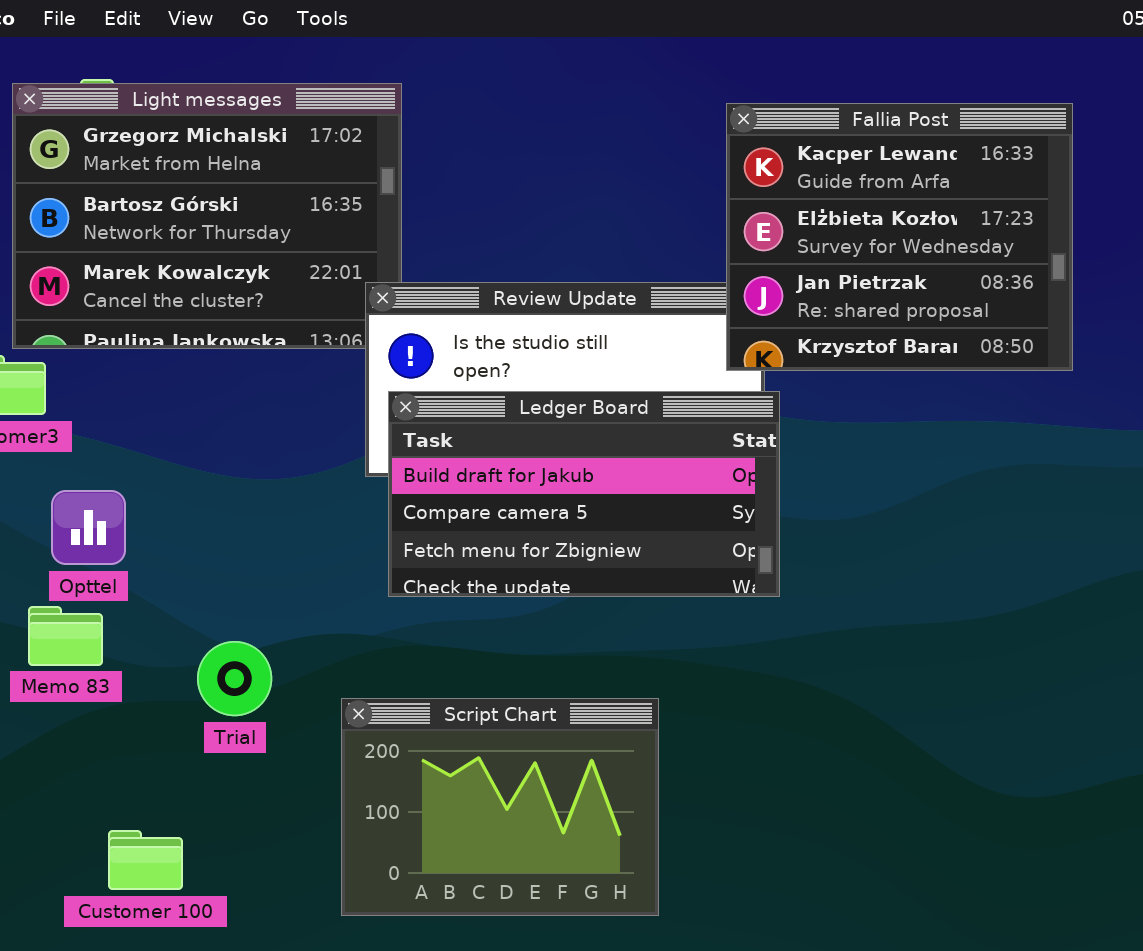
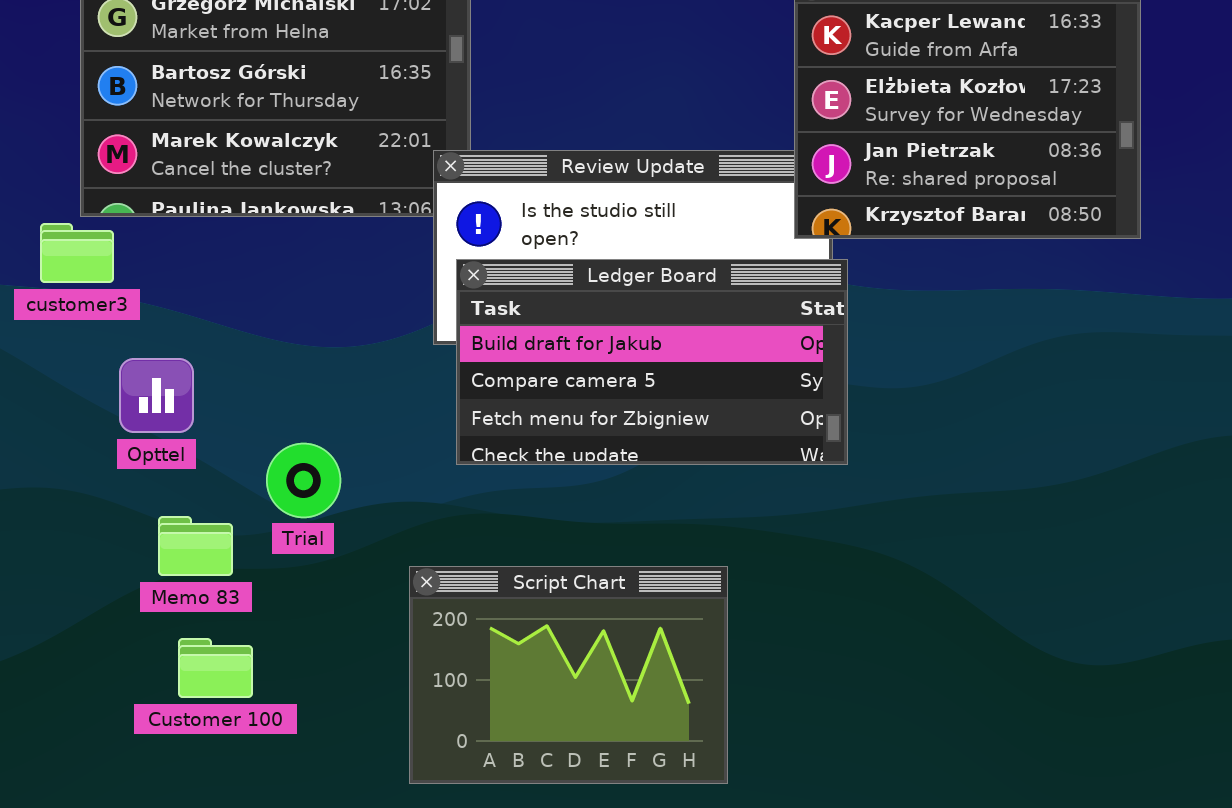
Memo 83: [28,606,103,666] -> [158,516,233,576], moved
Trial: [197,641,272,716] -> [266,443,341,518], moved
Customer 100: [108,830,183,890] -> [178,638,253,698], moved

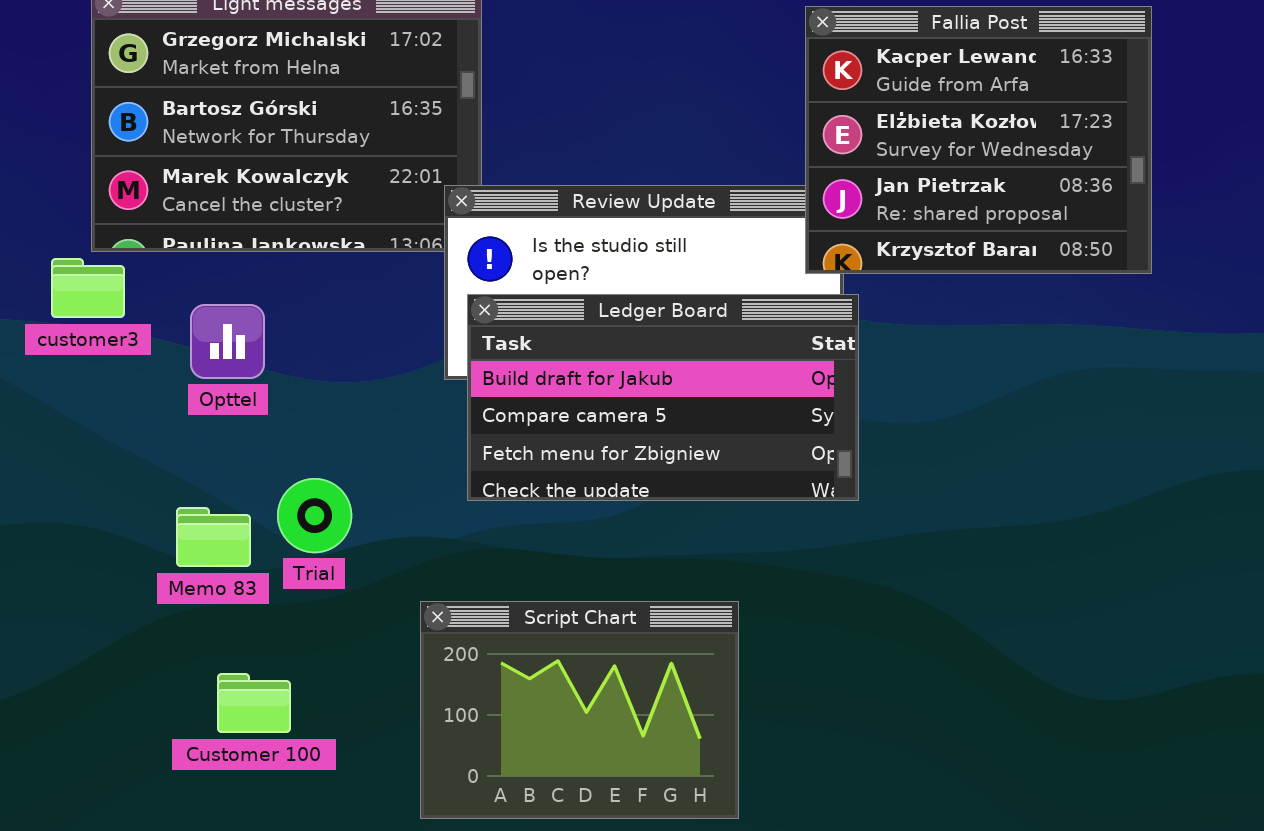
Opttel: [119,358,194,433] -> [190,304,265,379], moved
Memo 83: [158,516,233,576] -> [176,507,251,567], moved
Customer 100: [178,638,253,698] -> [217,673,291,733], moved

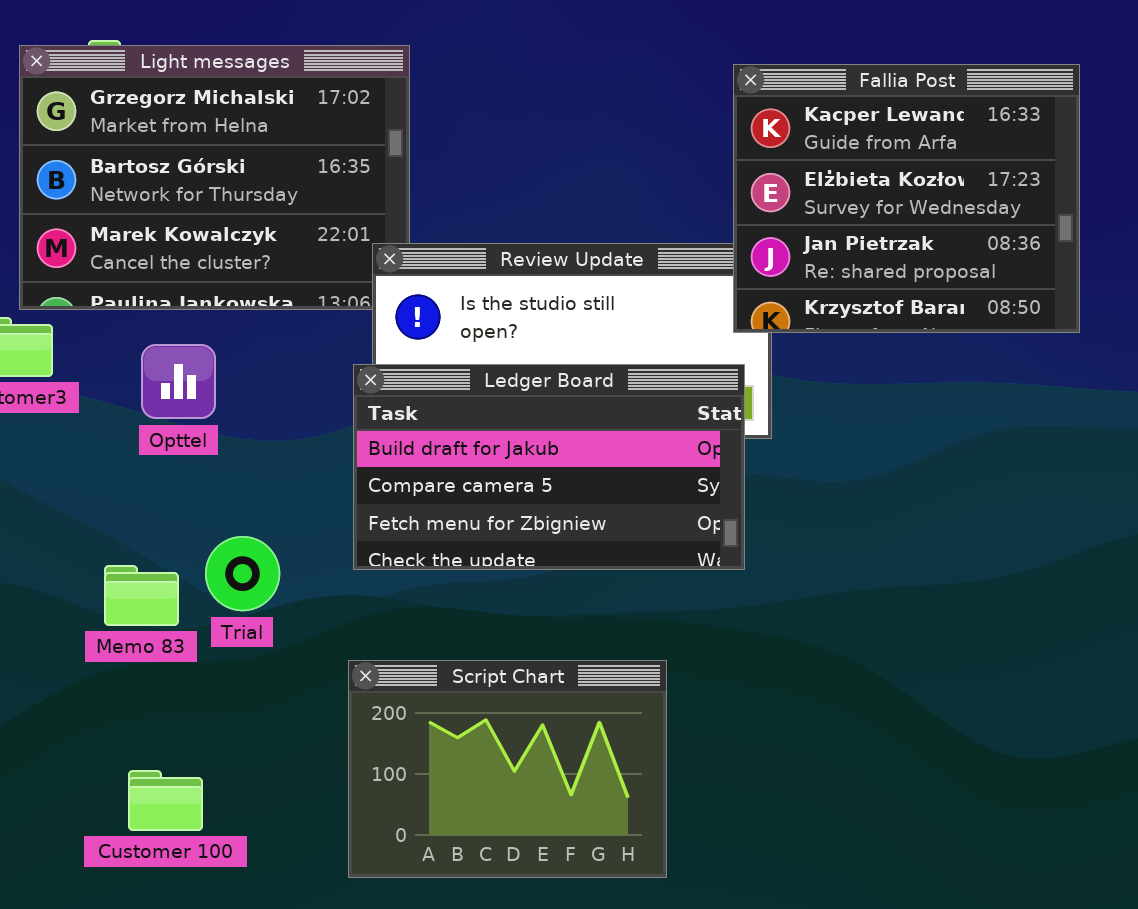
Ledger Board: [467,294,859,501] -> [353,364,745,570], moved
Opttel: [190,304,265,379] -> [141,344,216,419], moved
Customer 100: [217,673,291,733] -> [128,770,203,831], moved

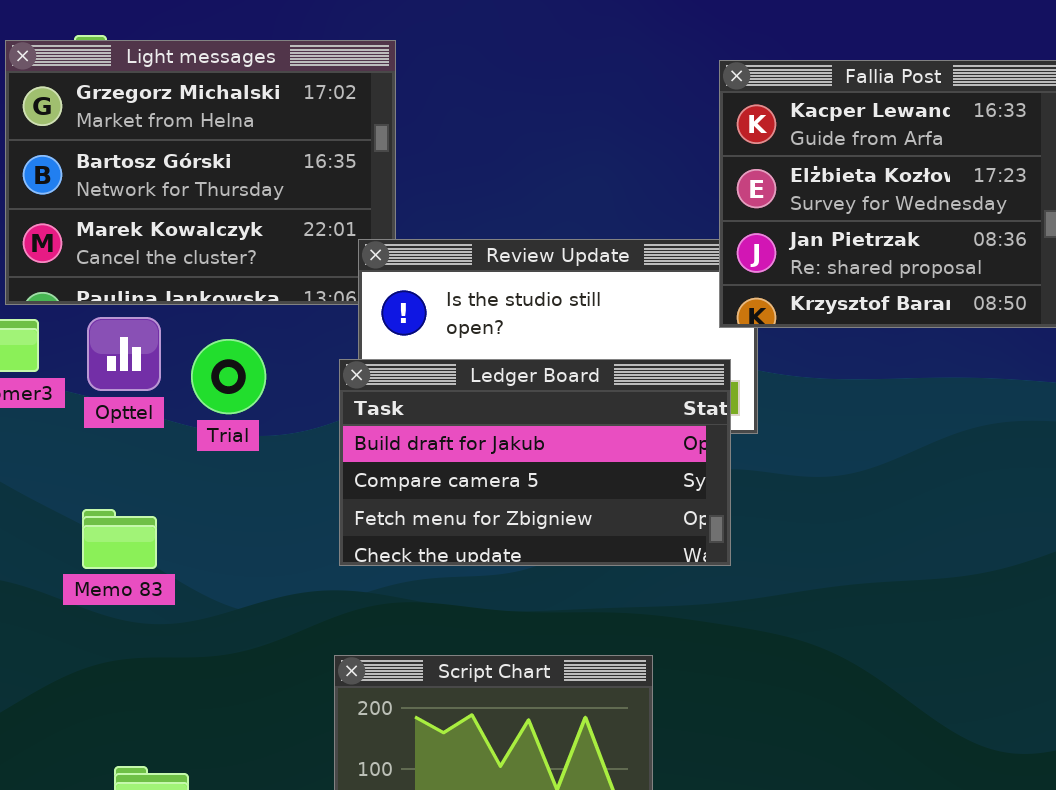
Opttel: [141,344,216,419] -> [87,317,161,391], moved
Trial: [205,536,280,611] -> [191,339,266,414], moved
Memo 83: [104,565,179,626] -> [82,509,157,569], moved

